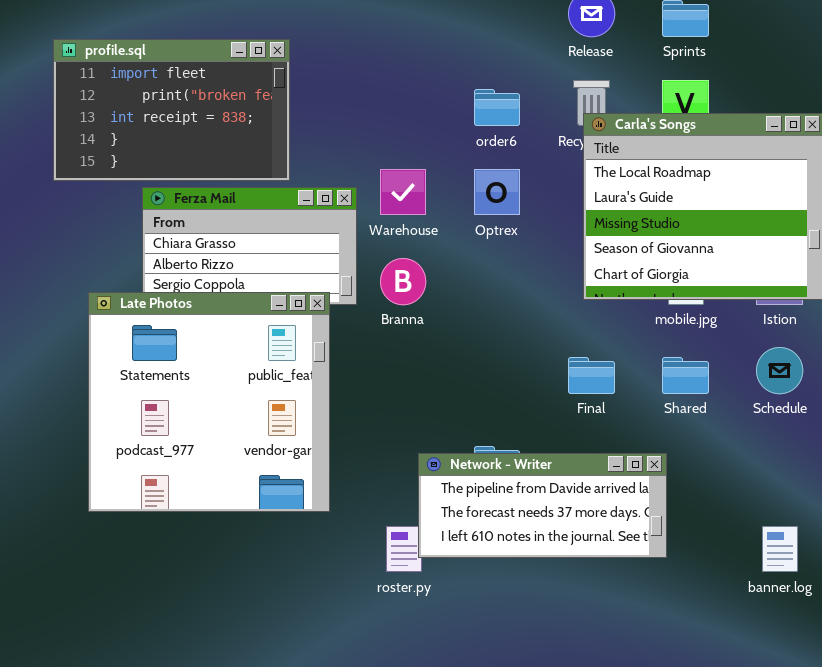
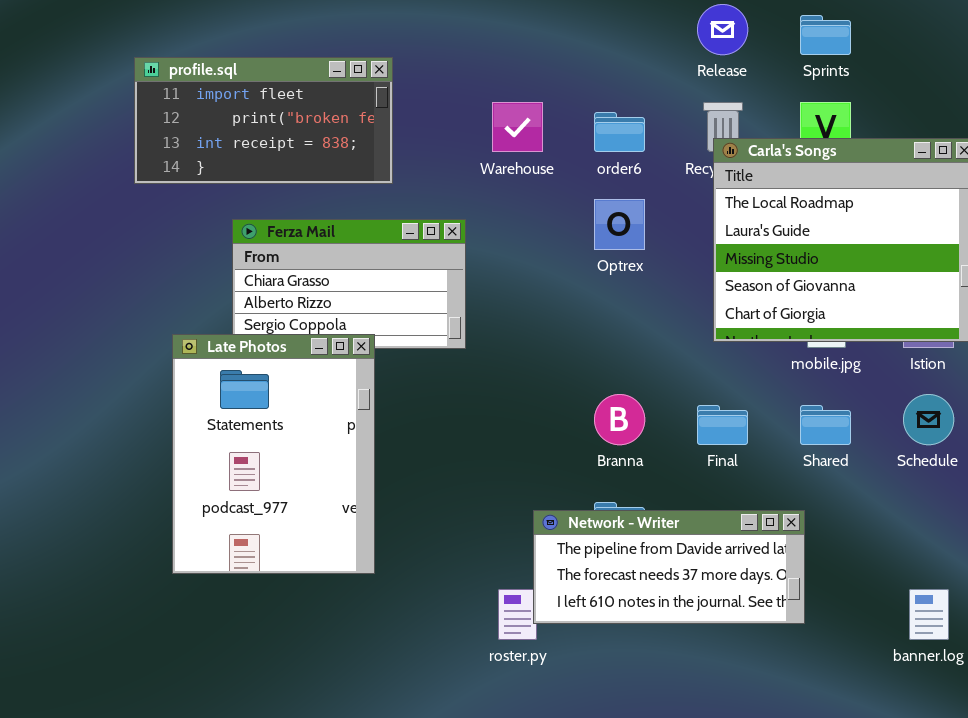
profile.sql: [53,39,290,181] -> [134,57,393,184], resized
Warehouse: [380,169,426,215] -> [492,102,543,152], moved
Branna: [380,258,426,305] -> [594,394,645,445], moved
Late Photos: [88,292,330,512] -> [172,334,375,574], resized

